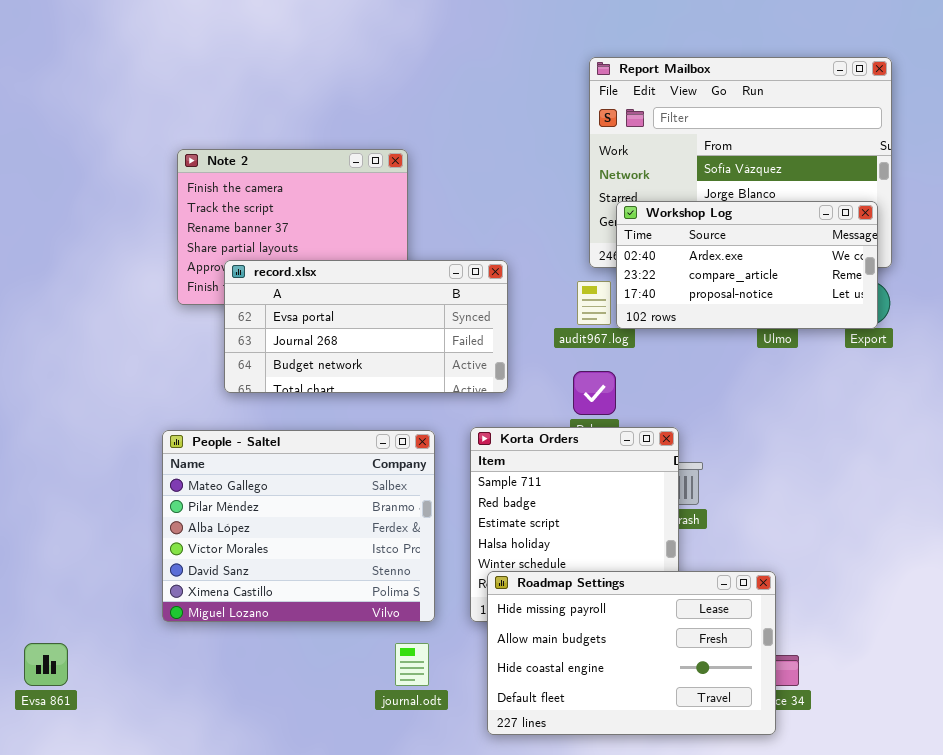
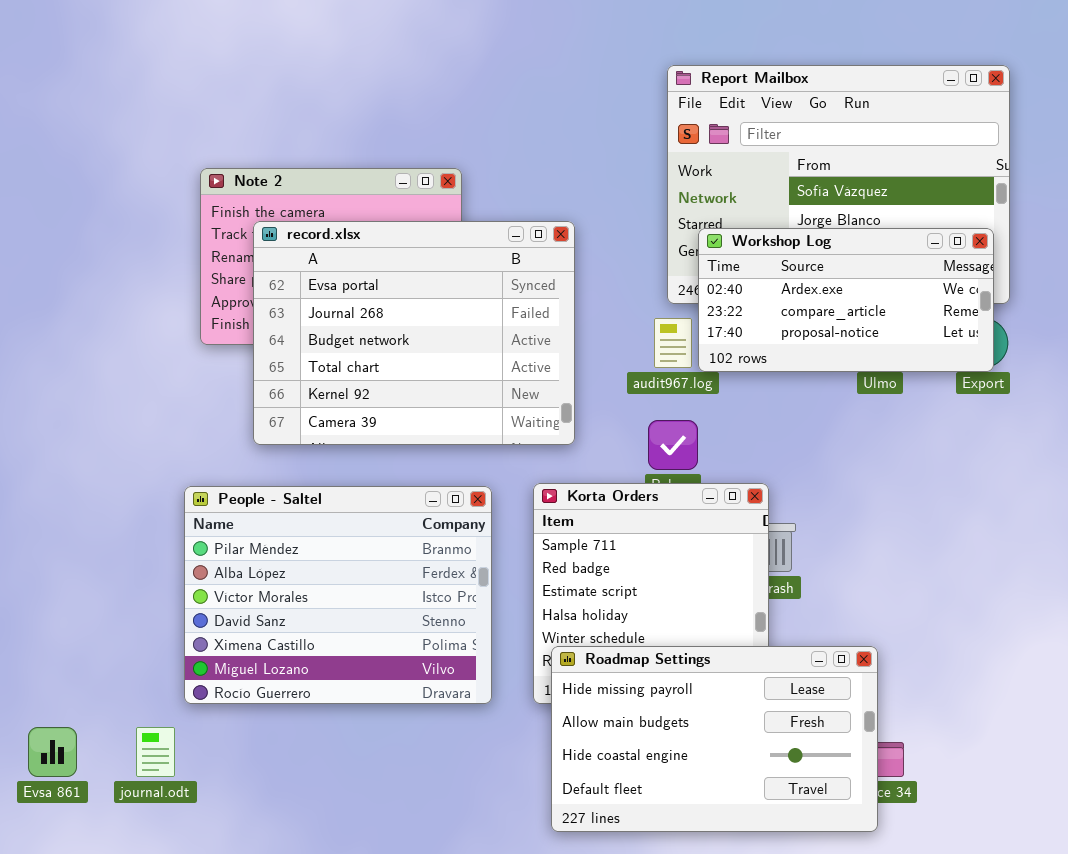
record.xlsx: [224,260,508,393] -> [253,221,575,445], resized
People - Saltel: [162,430,435,622] -> [184,486,492,704], scrolled down 1 row
journal.odt: [395,643,429,686] -> [136,727,175,777], moved

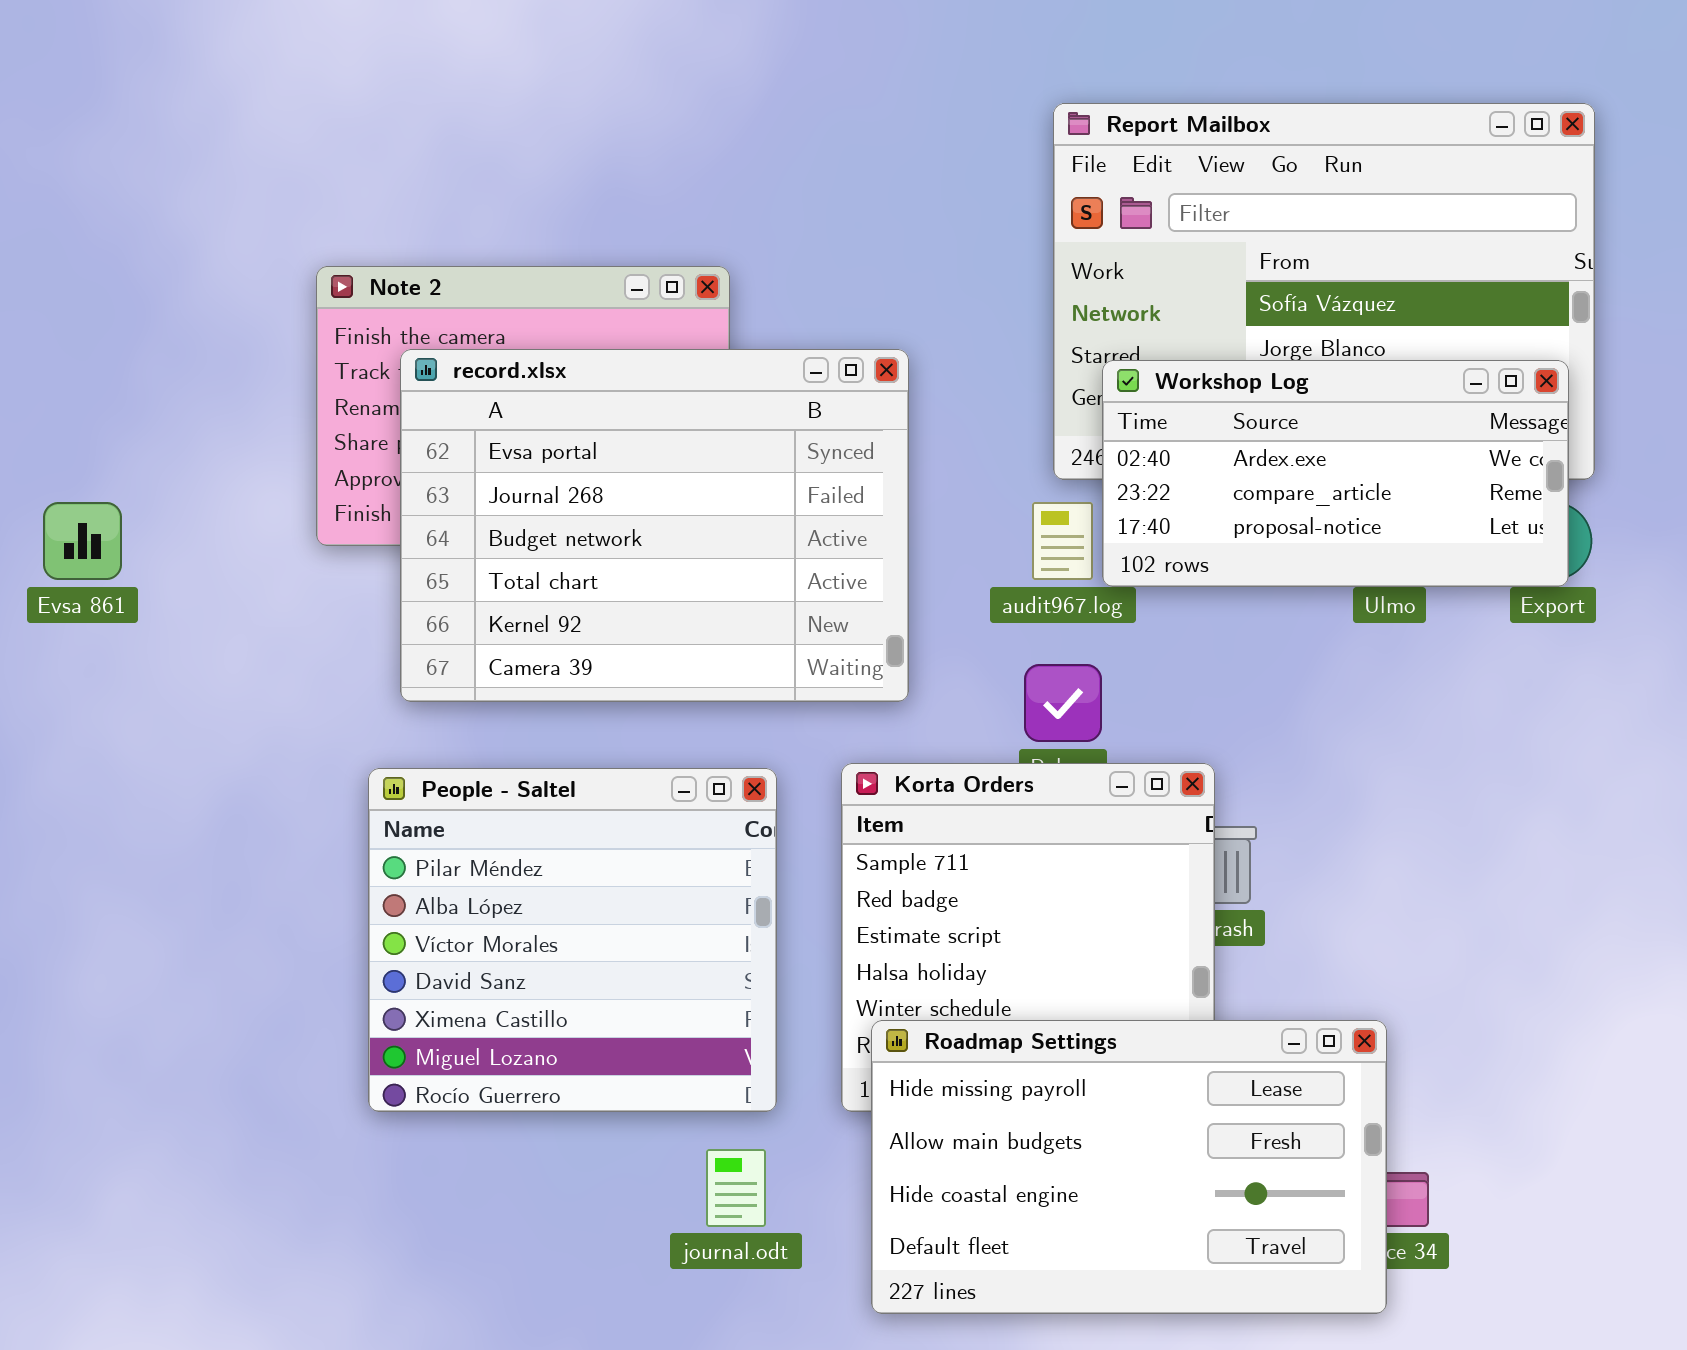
People - Saltel: [184,486,492,704] -> [368,768,777,1112], resized
Evsa 861: [28,727,77,777] -> [43,502,122,580], moved
journal.odt: [136,727,175,777] -> [706,1149,766,1227], moved

